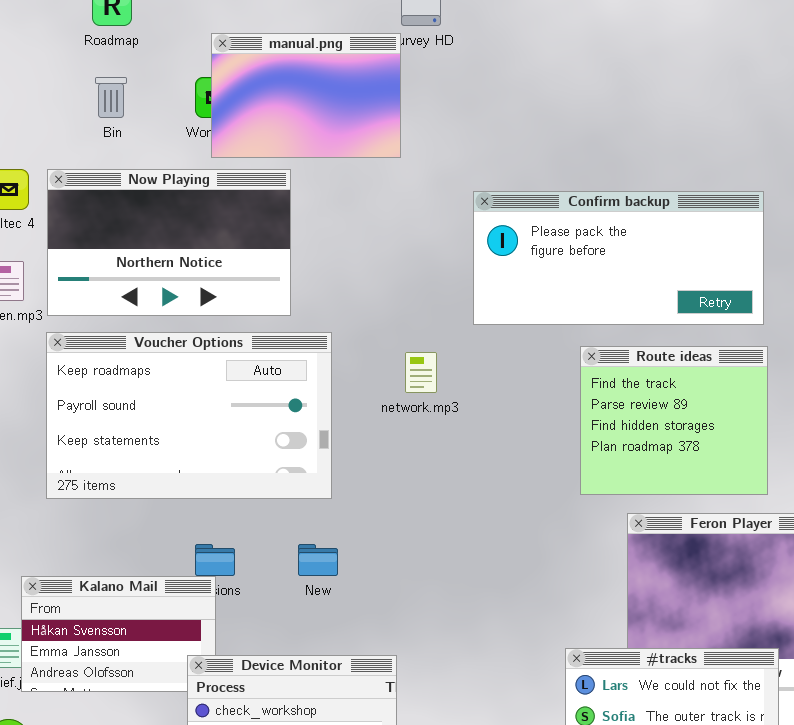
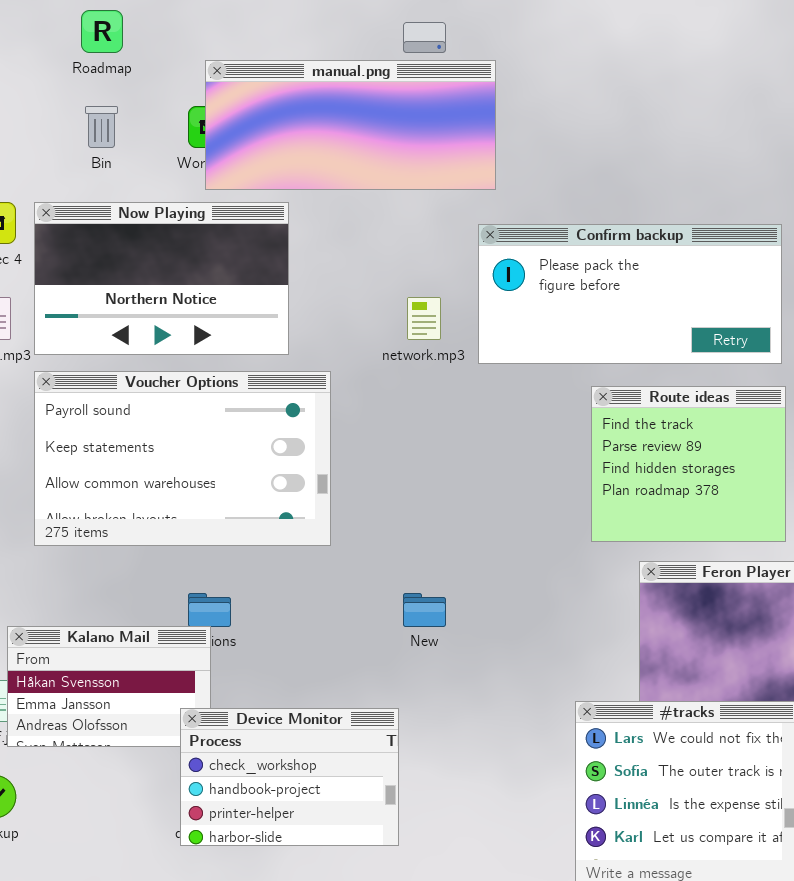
manual.png: [211,33,401,158] -> [205,60,496,190], resized
Voucher Options: [46,332,332,499] -> [34,371,331,546], scrolled down 1 row
network.mp3: [405,352,437,393] -> [407,297,441,340], moved
New: [298,544,338,576] -> [403,593,446,627], moved

